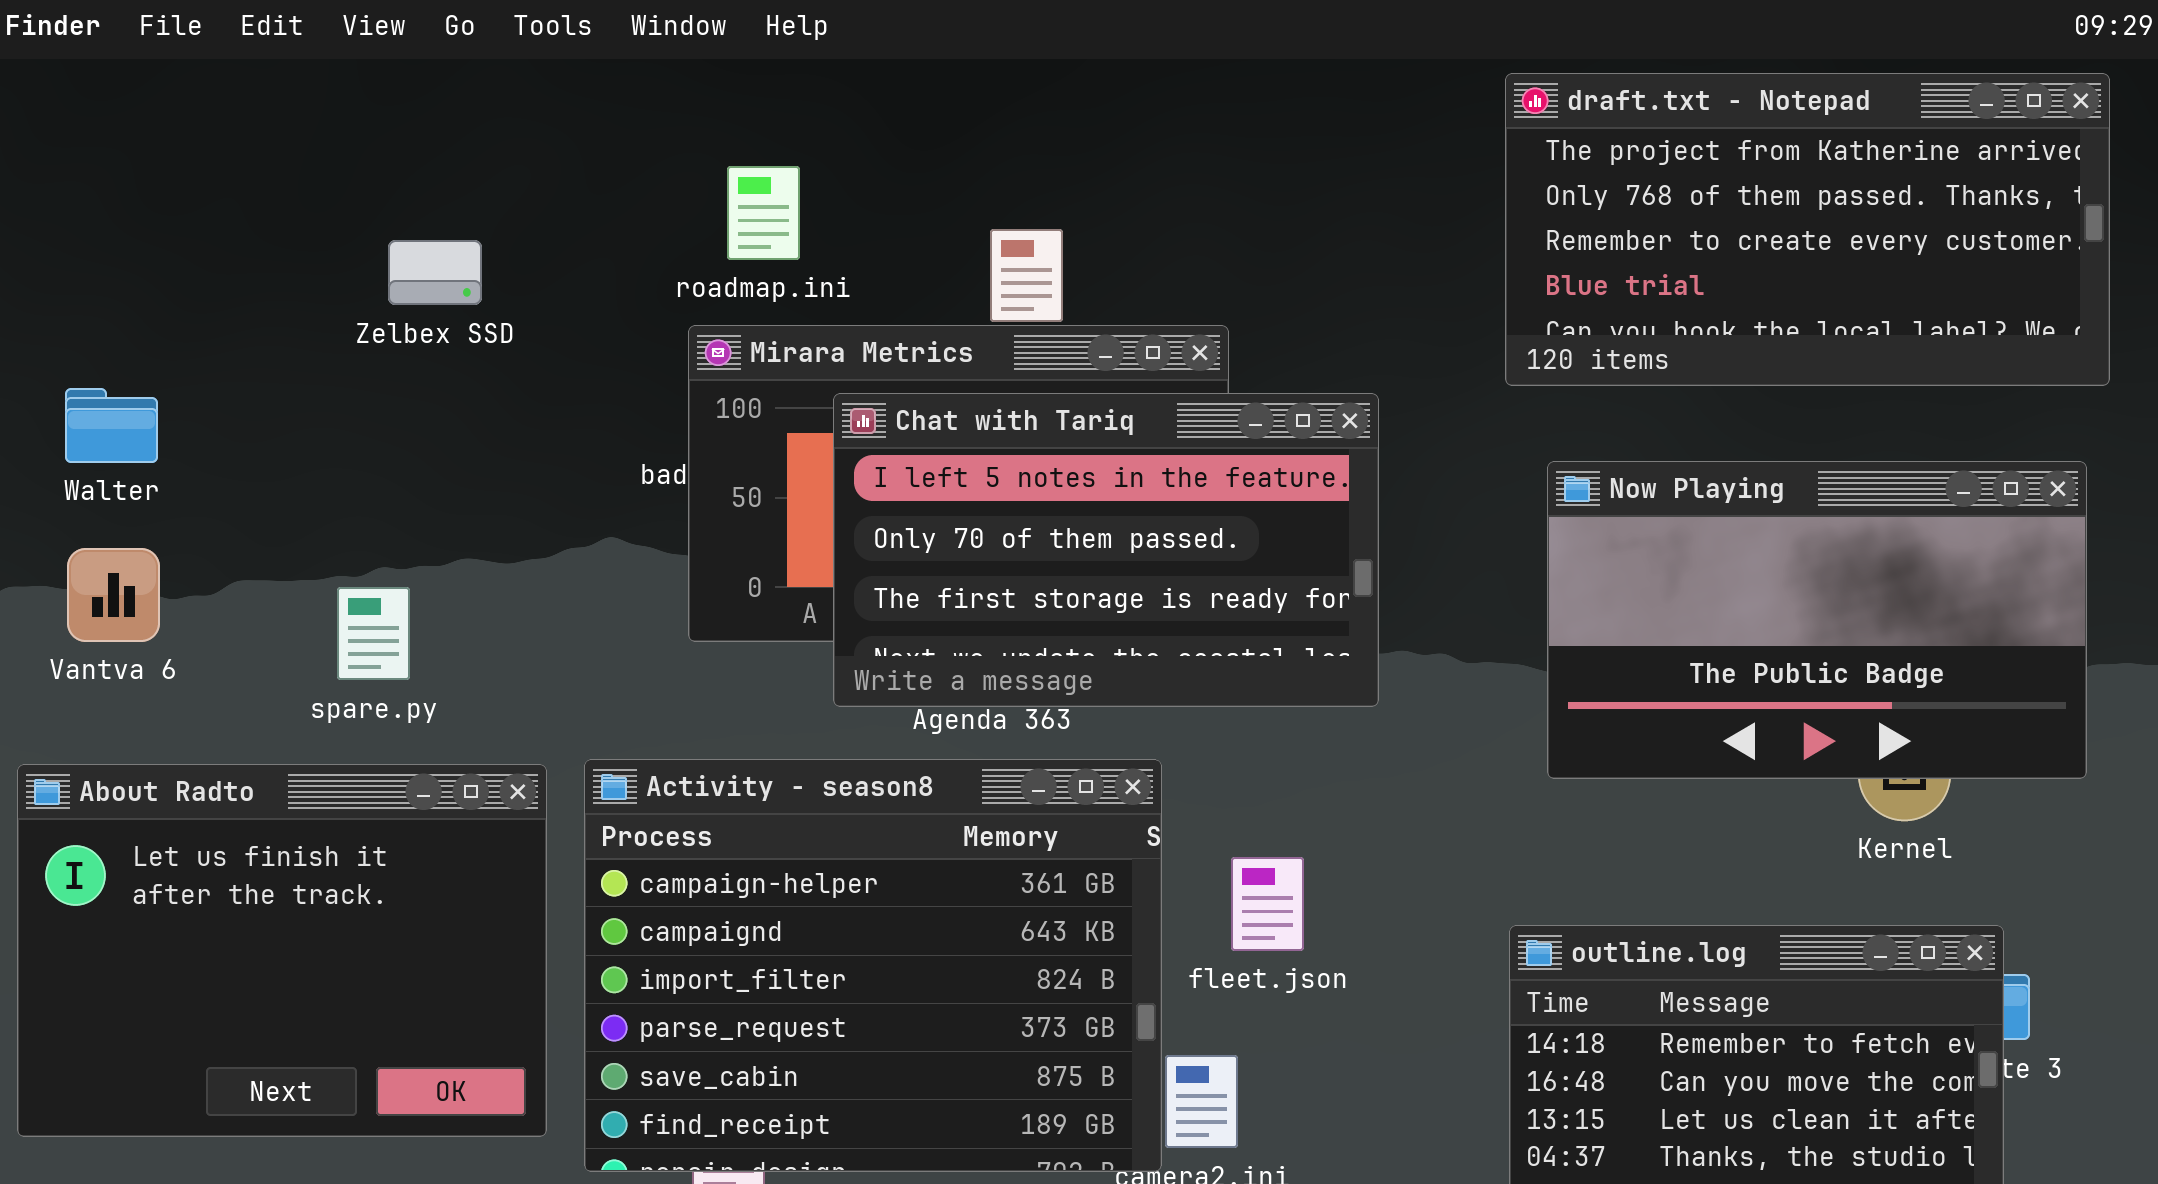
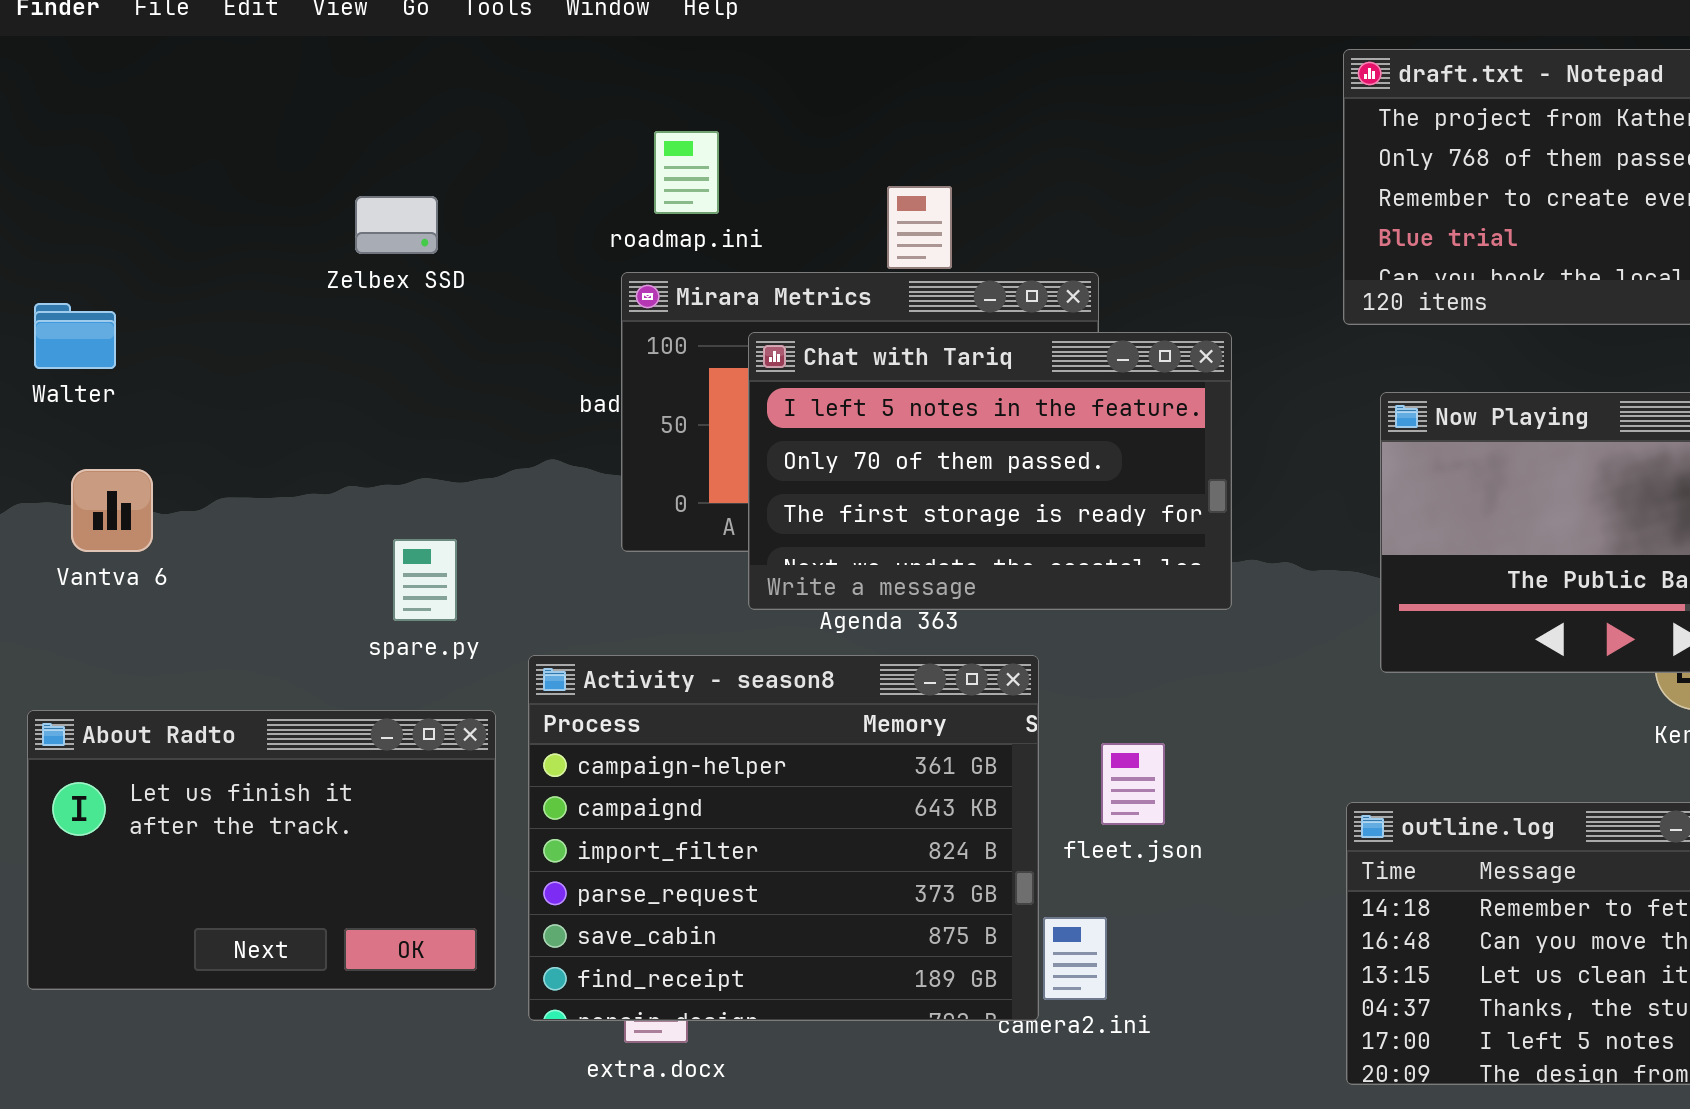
Walter: [65,388,158,463] -> [34,303,116,369], moved
spare.py: [337,587,410,680] -> [393,539,457,621], moved
About Radto: [17,764,547,1137] -> [27,710,496,990], resized

